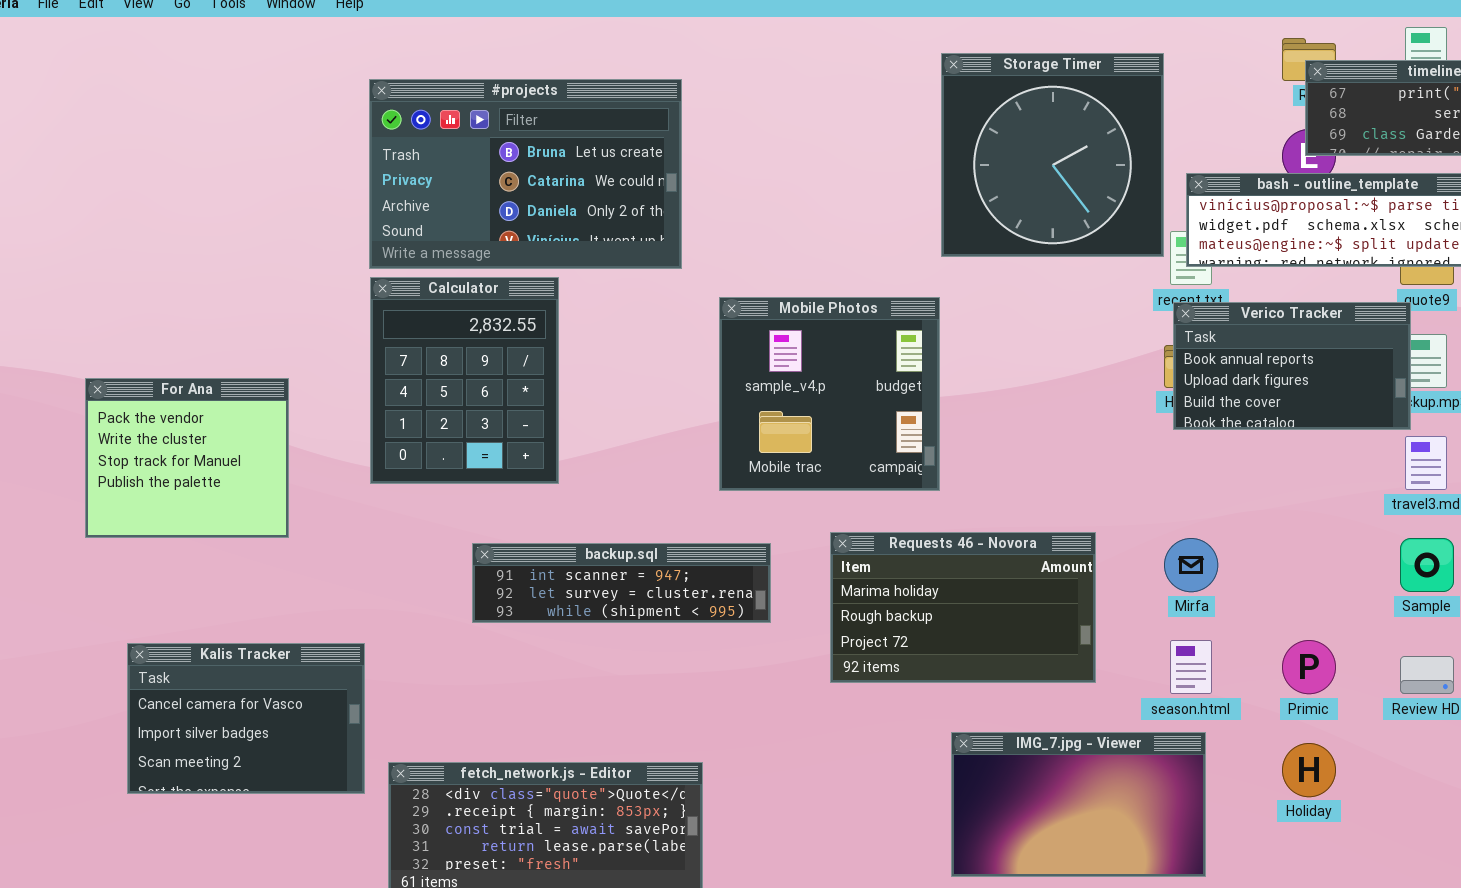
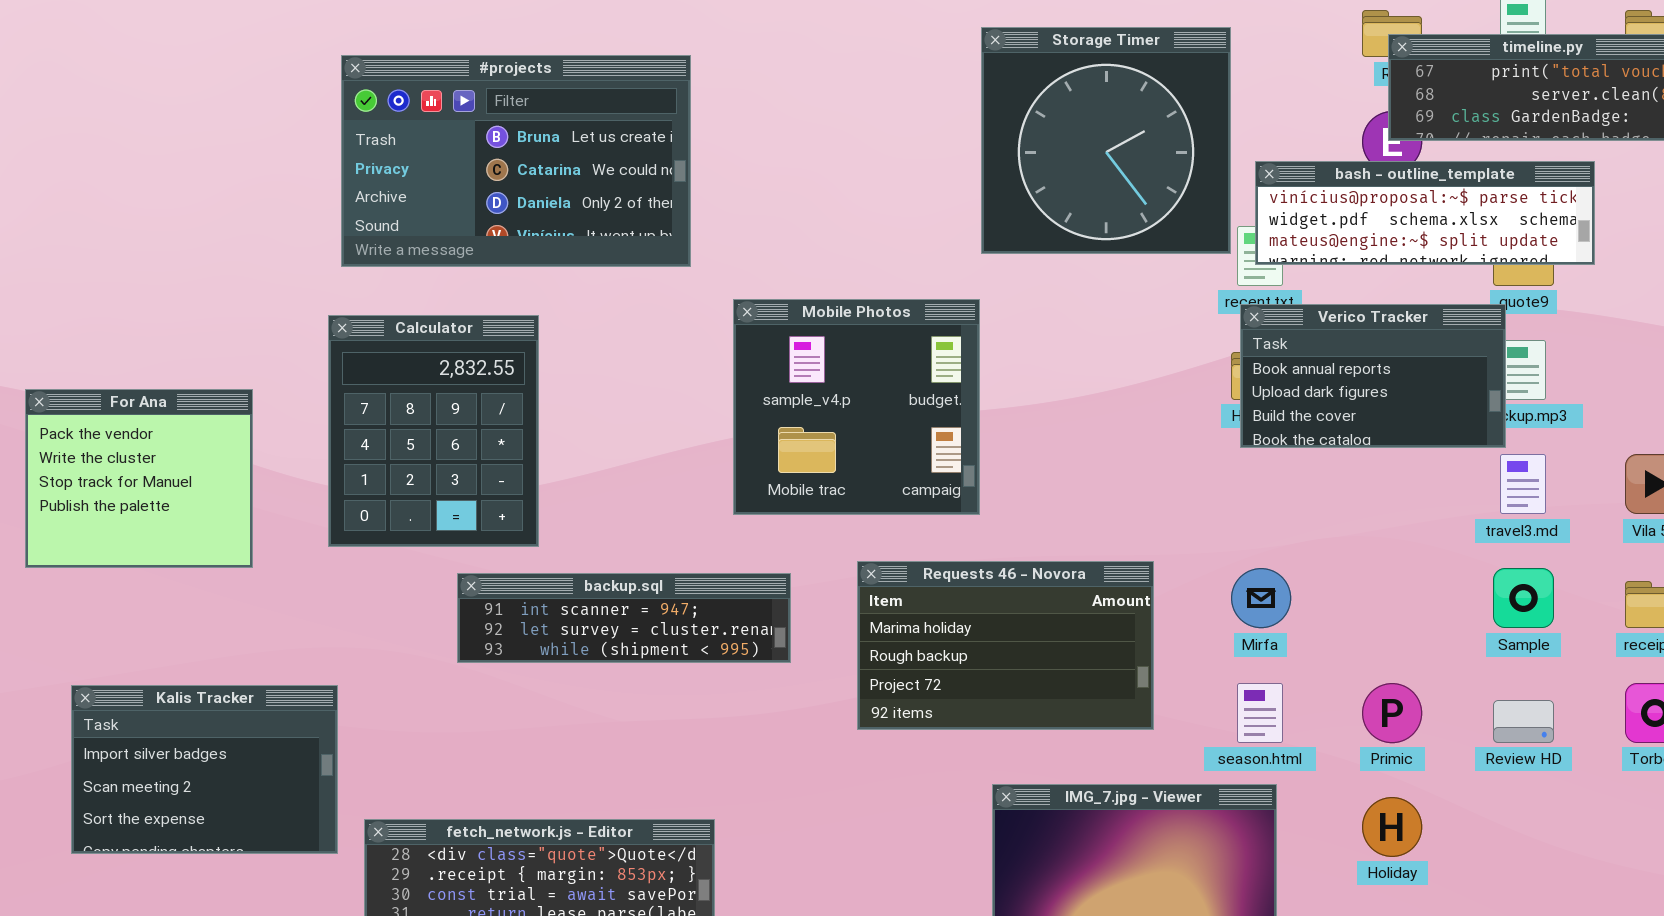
Calculator: [370,277,559,484] -> [328,315,539,547], moved
Kalis Tracker: [127,643,365,794] -> [71,685,338,854], scrolled down 1 row

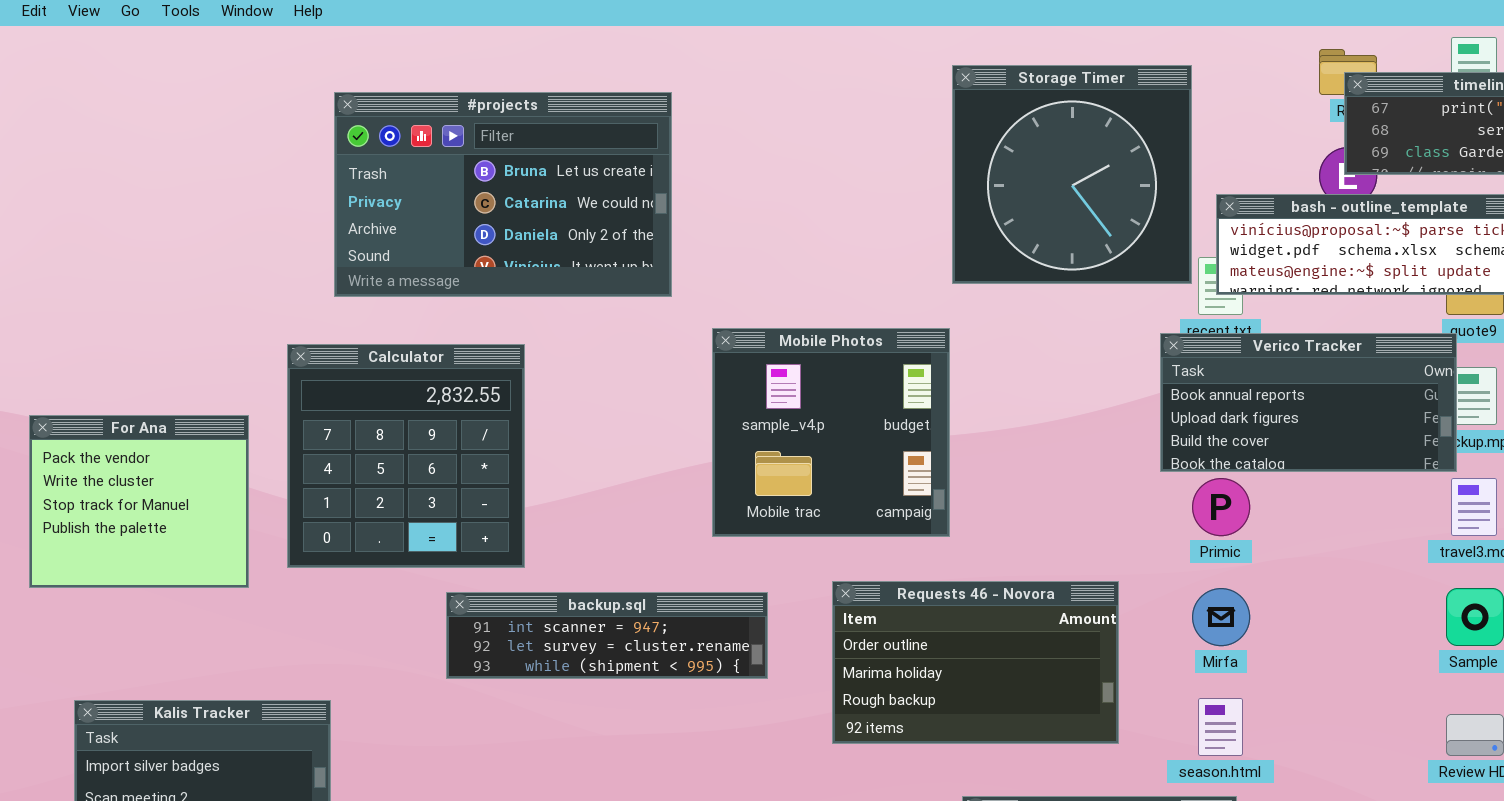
Verico Tracker: [1240,304,1506,448] -> [1160,333,1457,472], resized
Calculator: [328,315,539,547] -> [287,344,525,568], resized
Requests 46 - Novora: [857,561,1154,730] -> [832,581,1119,744], scrolled up 1 row
Primic: [1362,683,1422,743] -> [1192,478,1250,536], moved

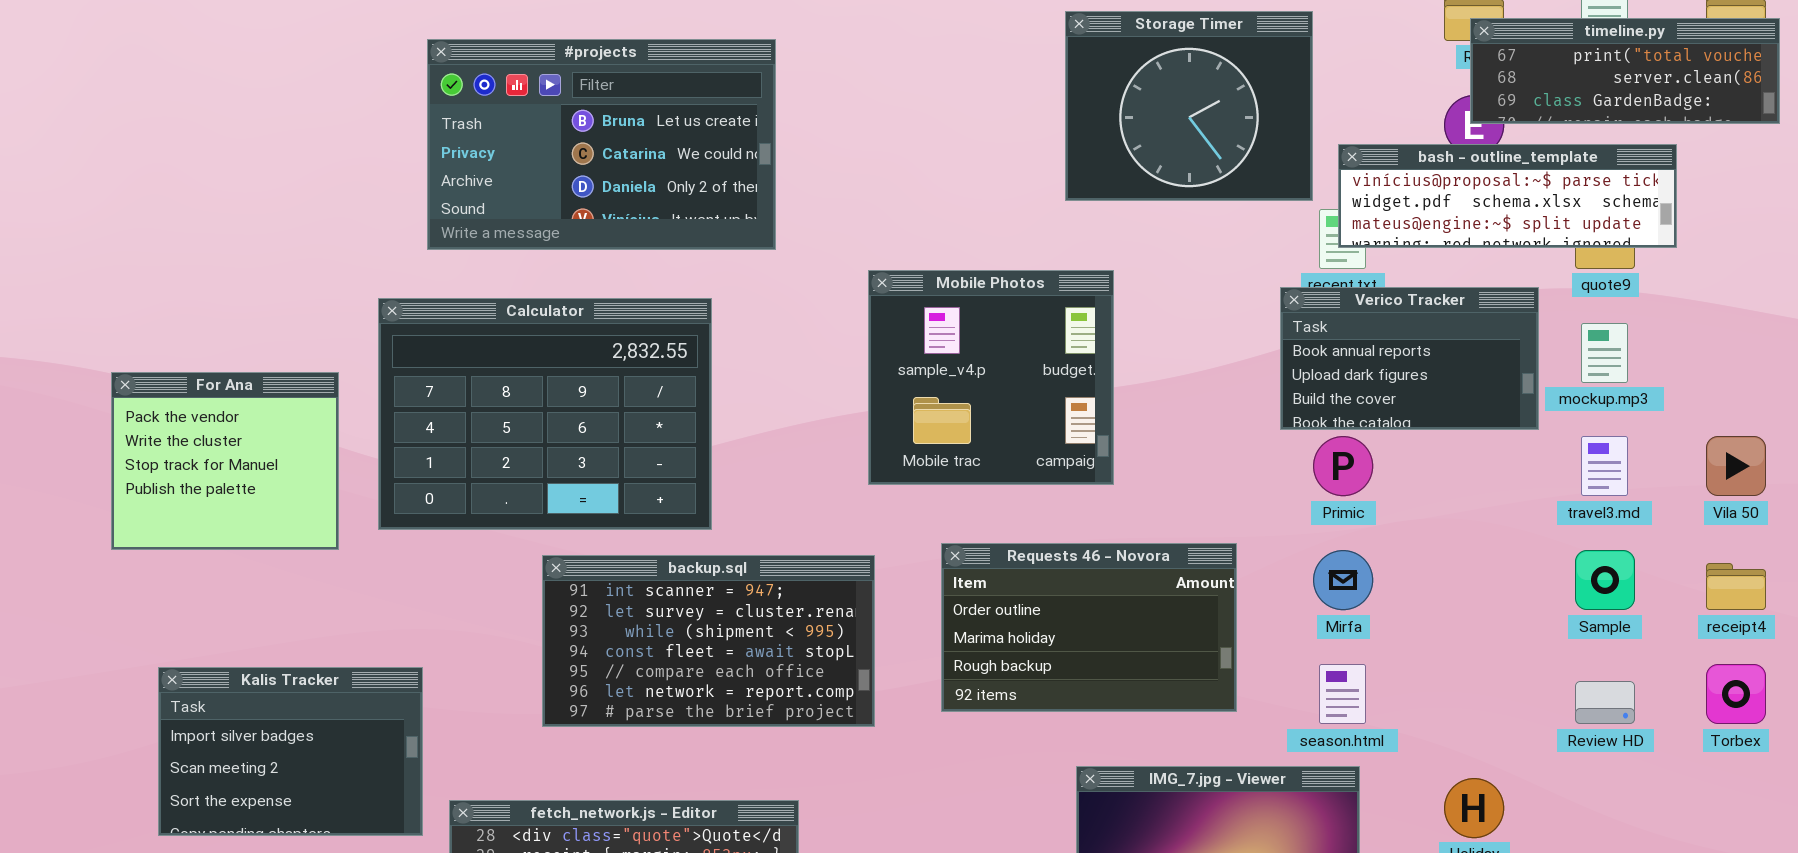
Storage Timer: [952,65,1192,284] -> [1065,11,1313,201], resized
Mobile Photos: [712,328,950,537] -> [868,270,1114,485], moved
Verico Tracker: [1160,333,1457,472] -> [1280,287,1539,430], resized
Calculator: [287,344,525,568] -> [378,298,712,530], resized
backup.sql: [446,592,768,679] -> [542,555,875,727], resized

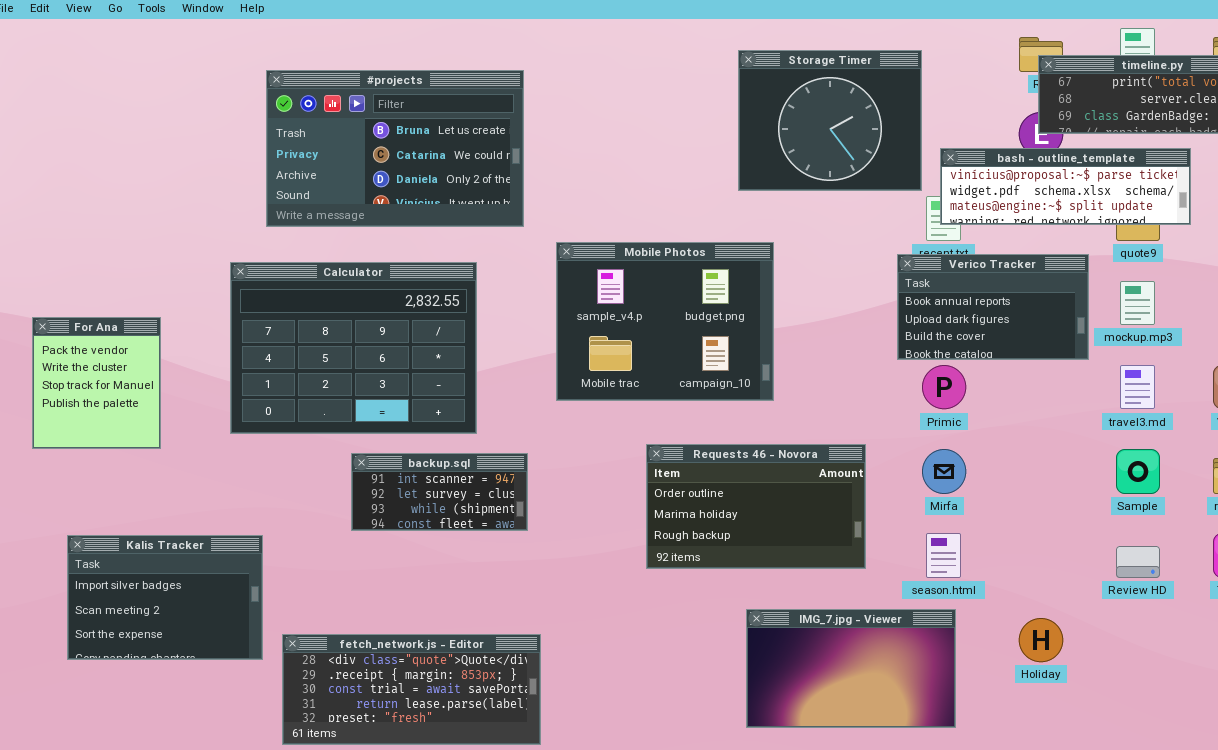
Mobile Photos: [868,270,1114,485] -> [556,242,774,401], resized
For Ana: [111,372,339,550] -> [32,317,161,449], resized
backup.sql: [542,555,875,727] -> [351,453,528,531], resized

